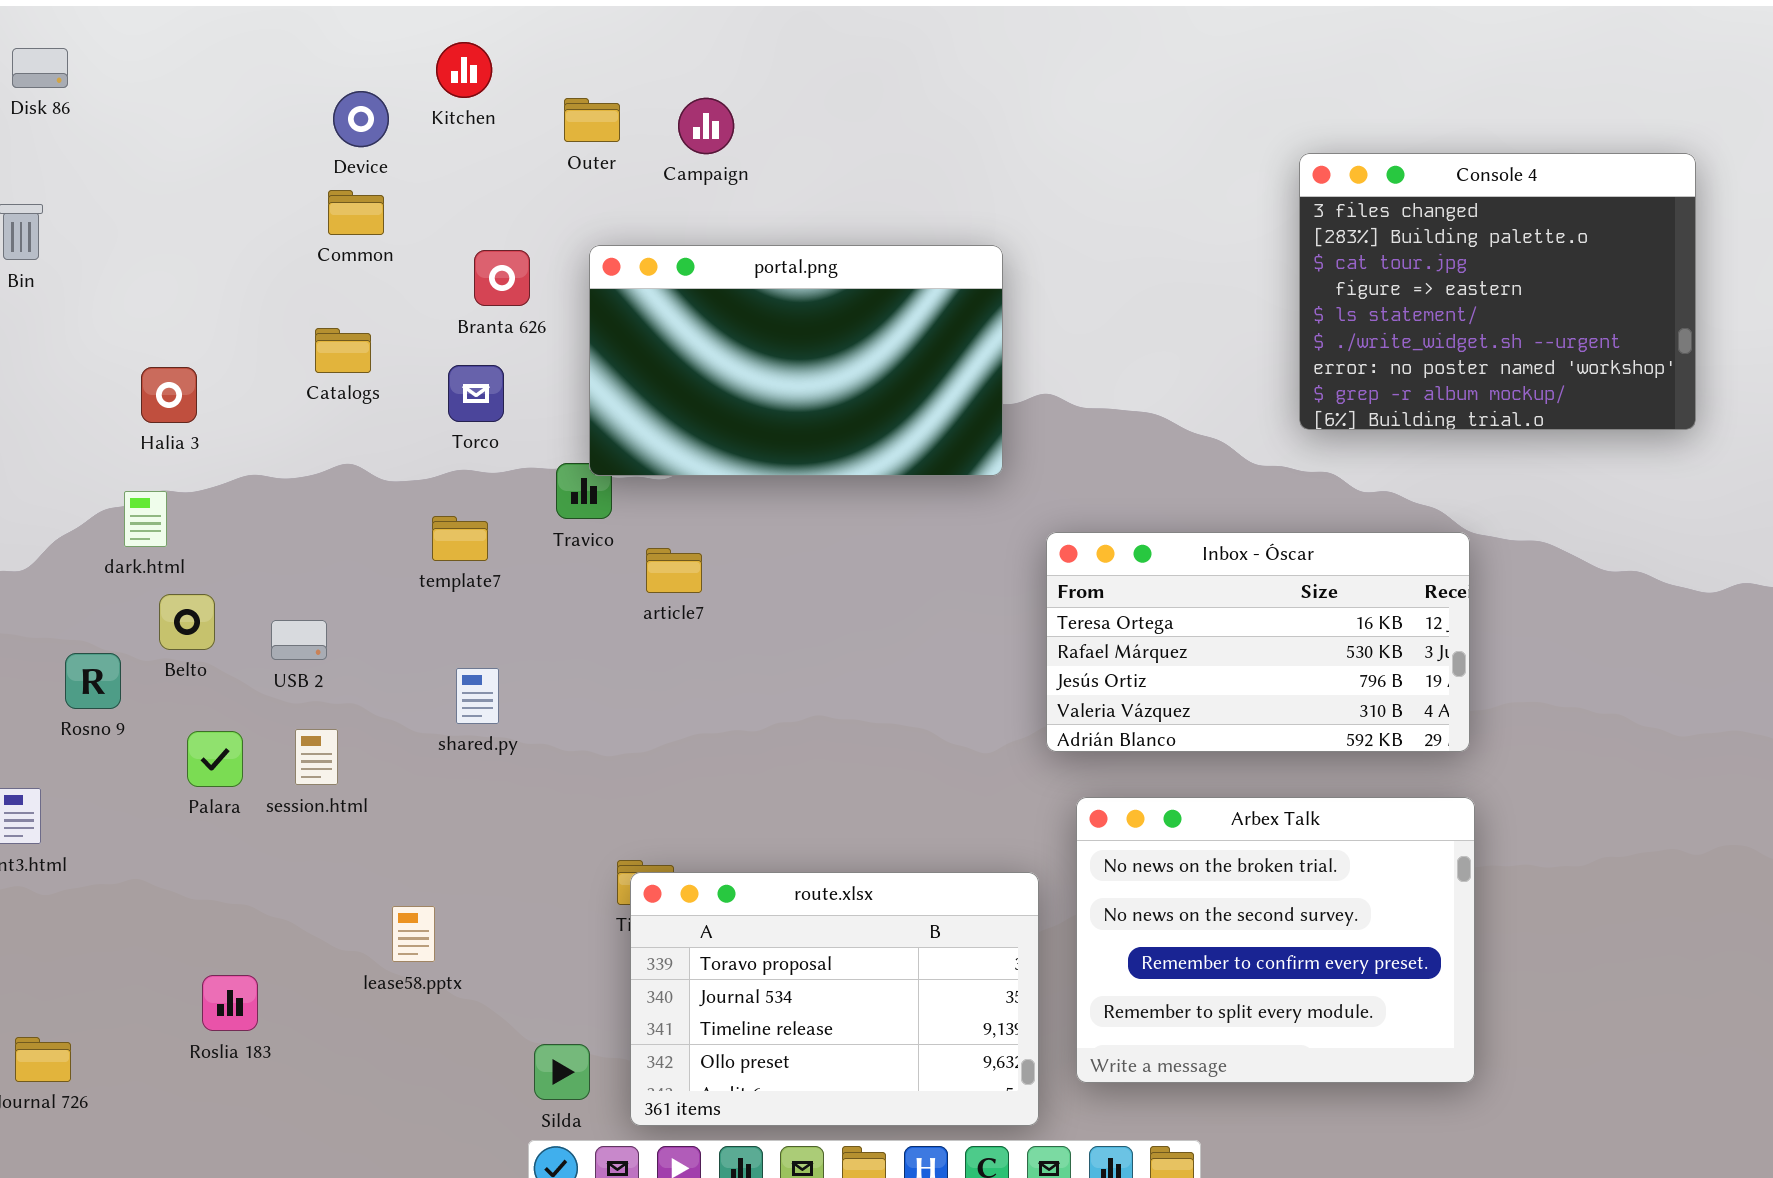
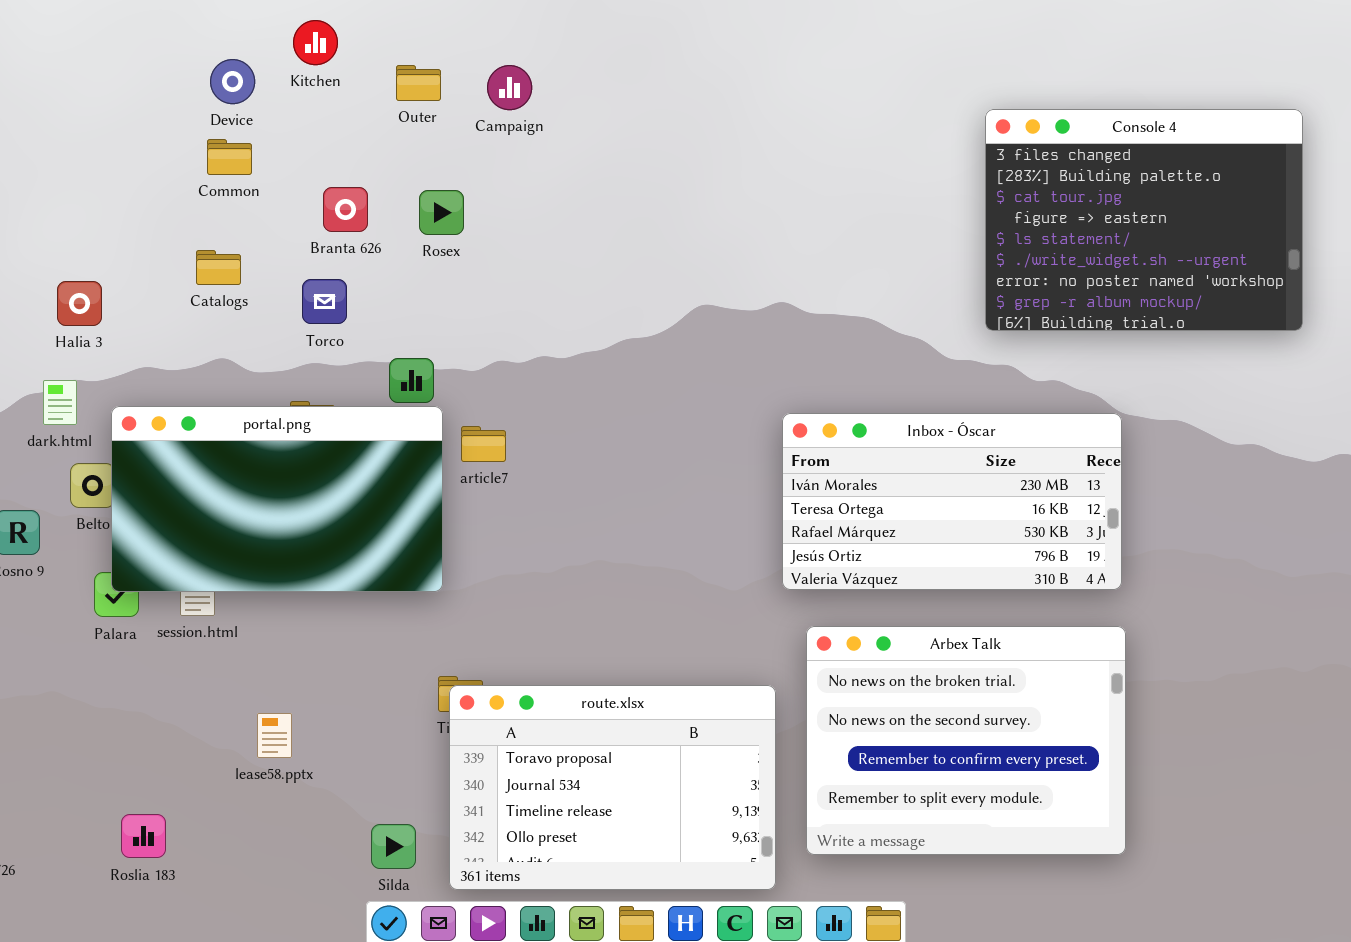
portal.png: [589,245,1003,476] -> [111,406,443,592], moved
Inbox - Óscar: [1046,532,1470,752] -> [782,413,1122,590], scrolled up 1 row
Roslia 183: [202,975,258,1031] -> [121,814,166,858], moved

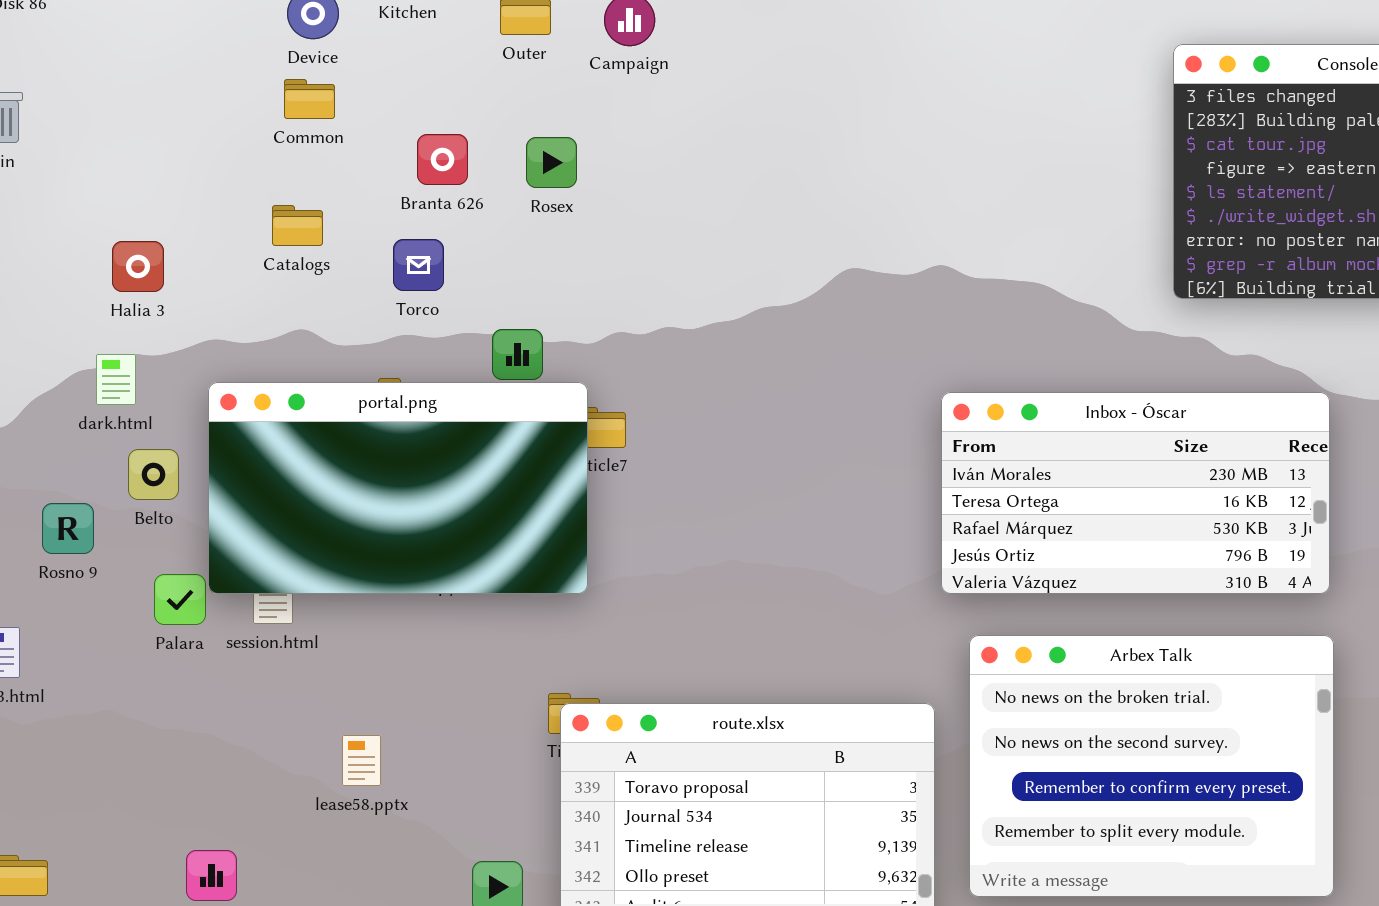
portal.png: [111,406,443,592] -> [208,382,588,594], moved

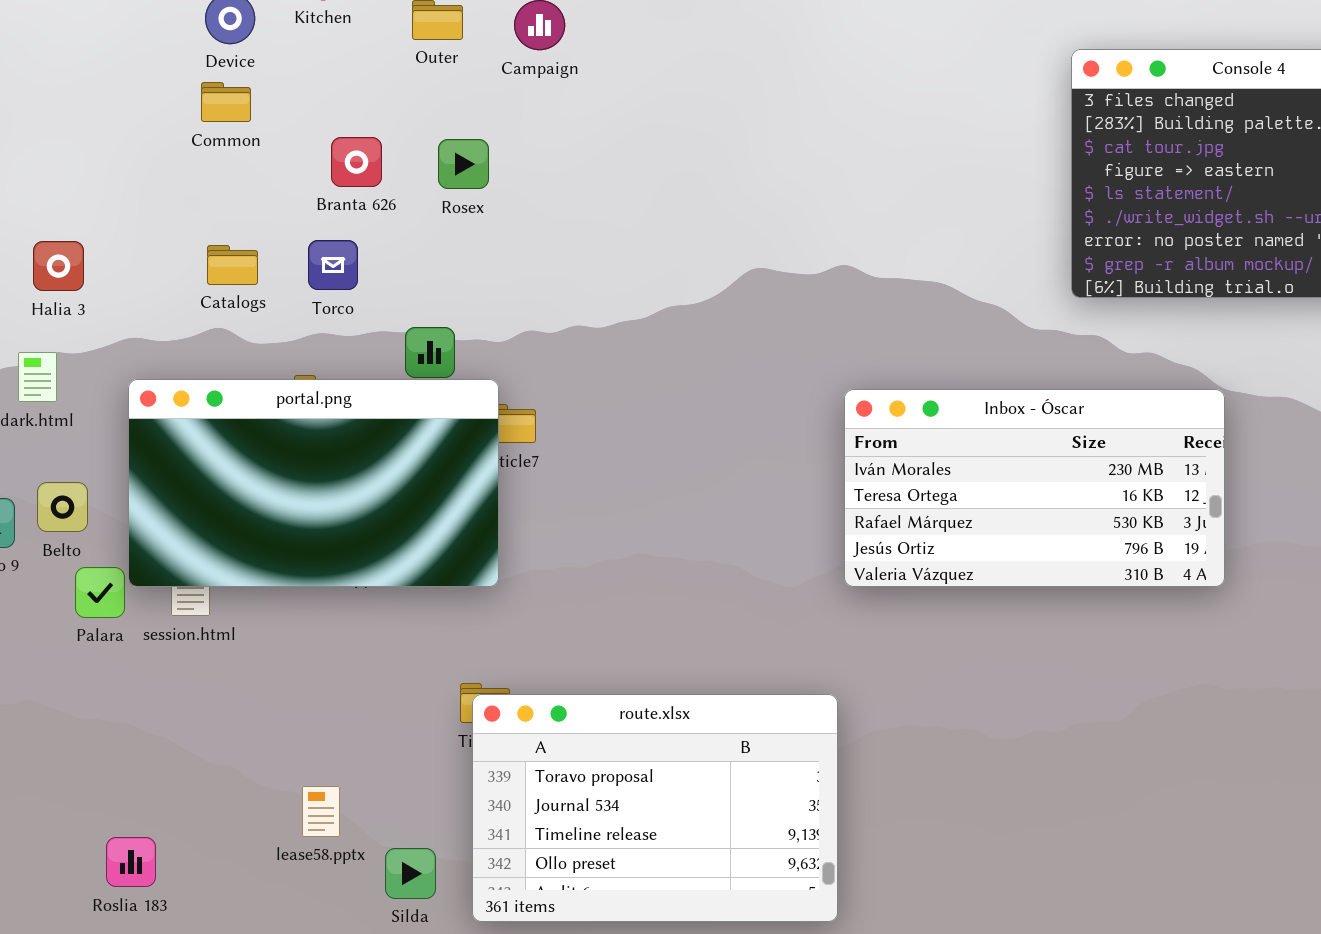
Catalogs: [272,205,323,246] -> [207,245,258,285], moved
Belto: [128,449,179,500] -> [37,482,88,532], moved
Arbex Talk: [969,635,1334,897] -> none, closed
lease58.pptx: [342,735,381,786] -> [302,786,340,837], moved

